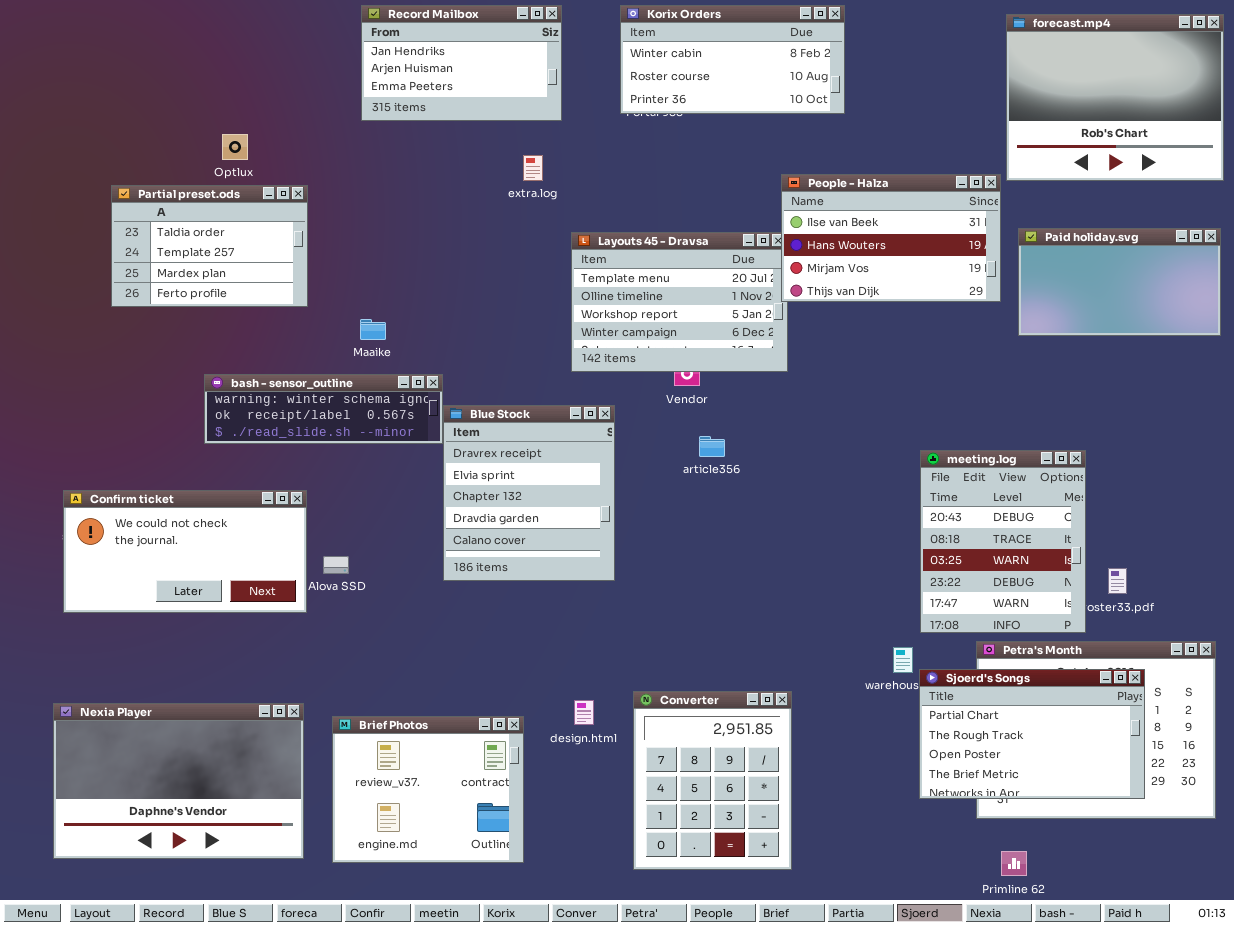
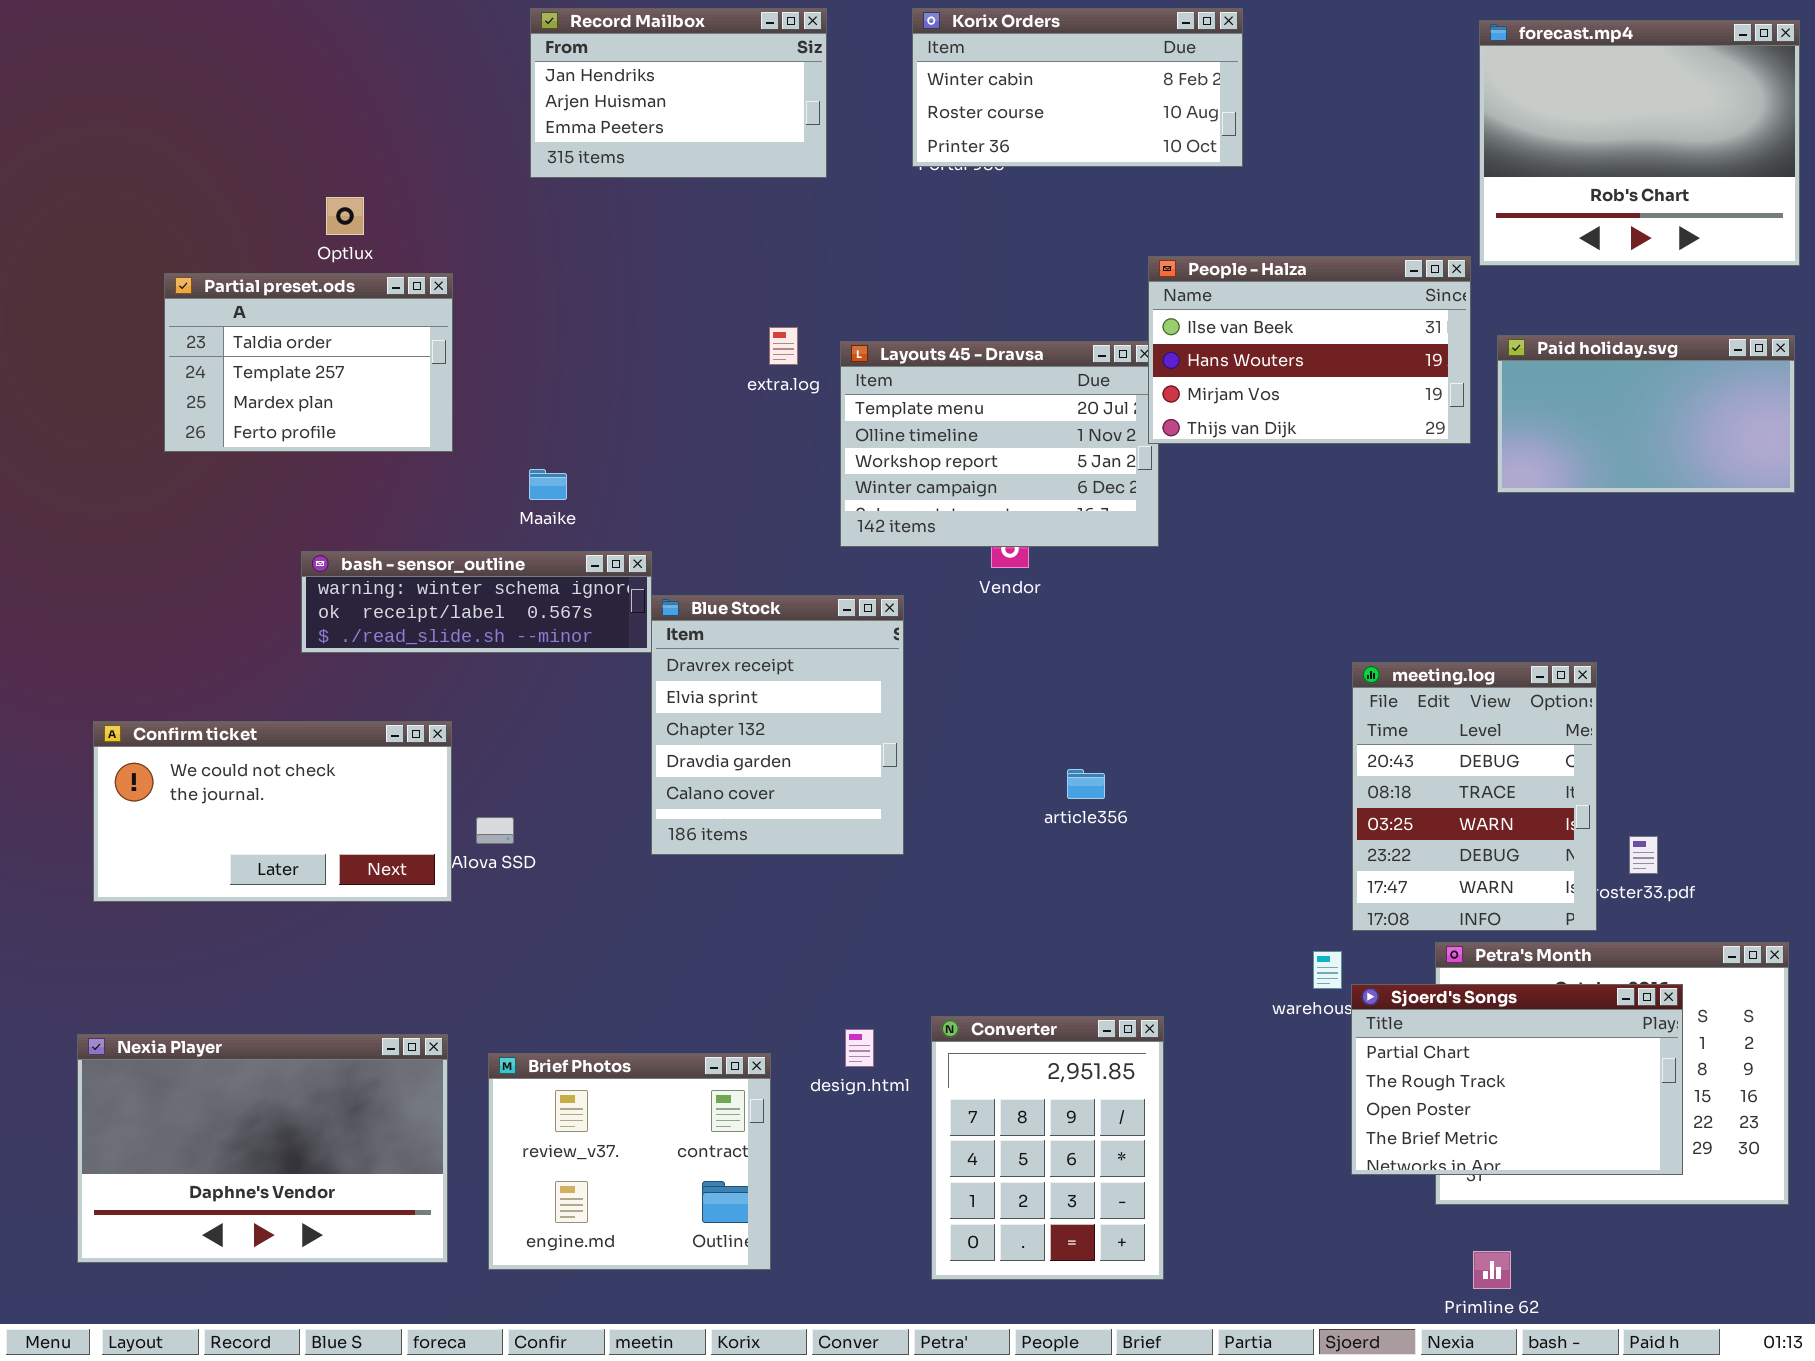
extra.log: [523,155,543,181] -> [769,327,798,365], moved
article356: [699,436,725,457] -> [1067,769,1105,799], moved

